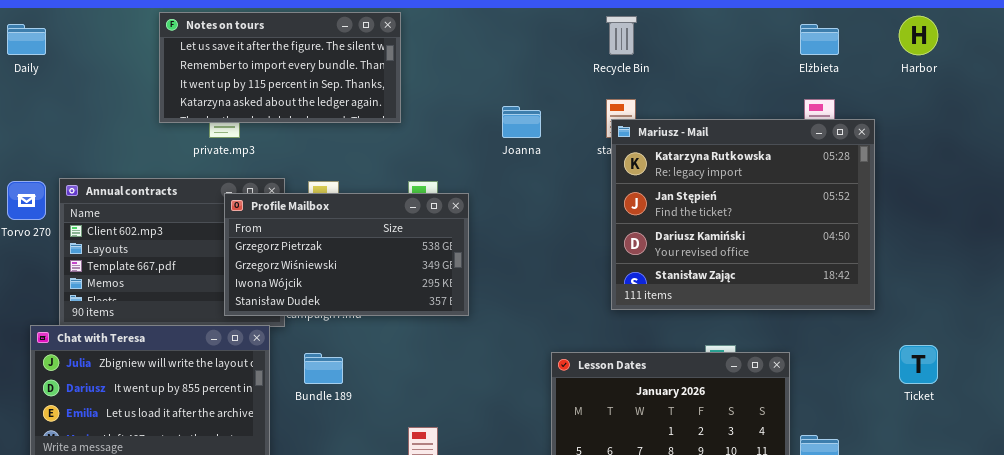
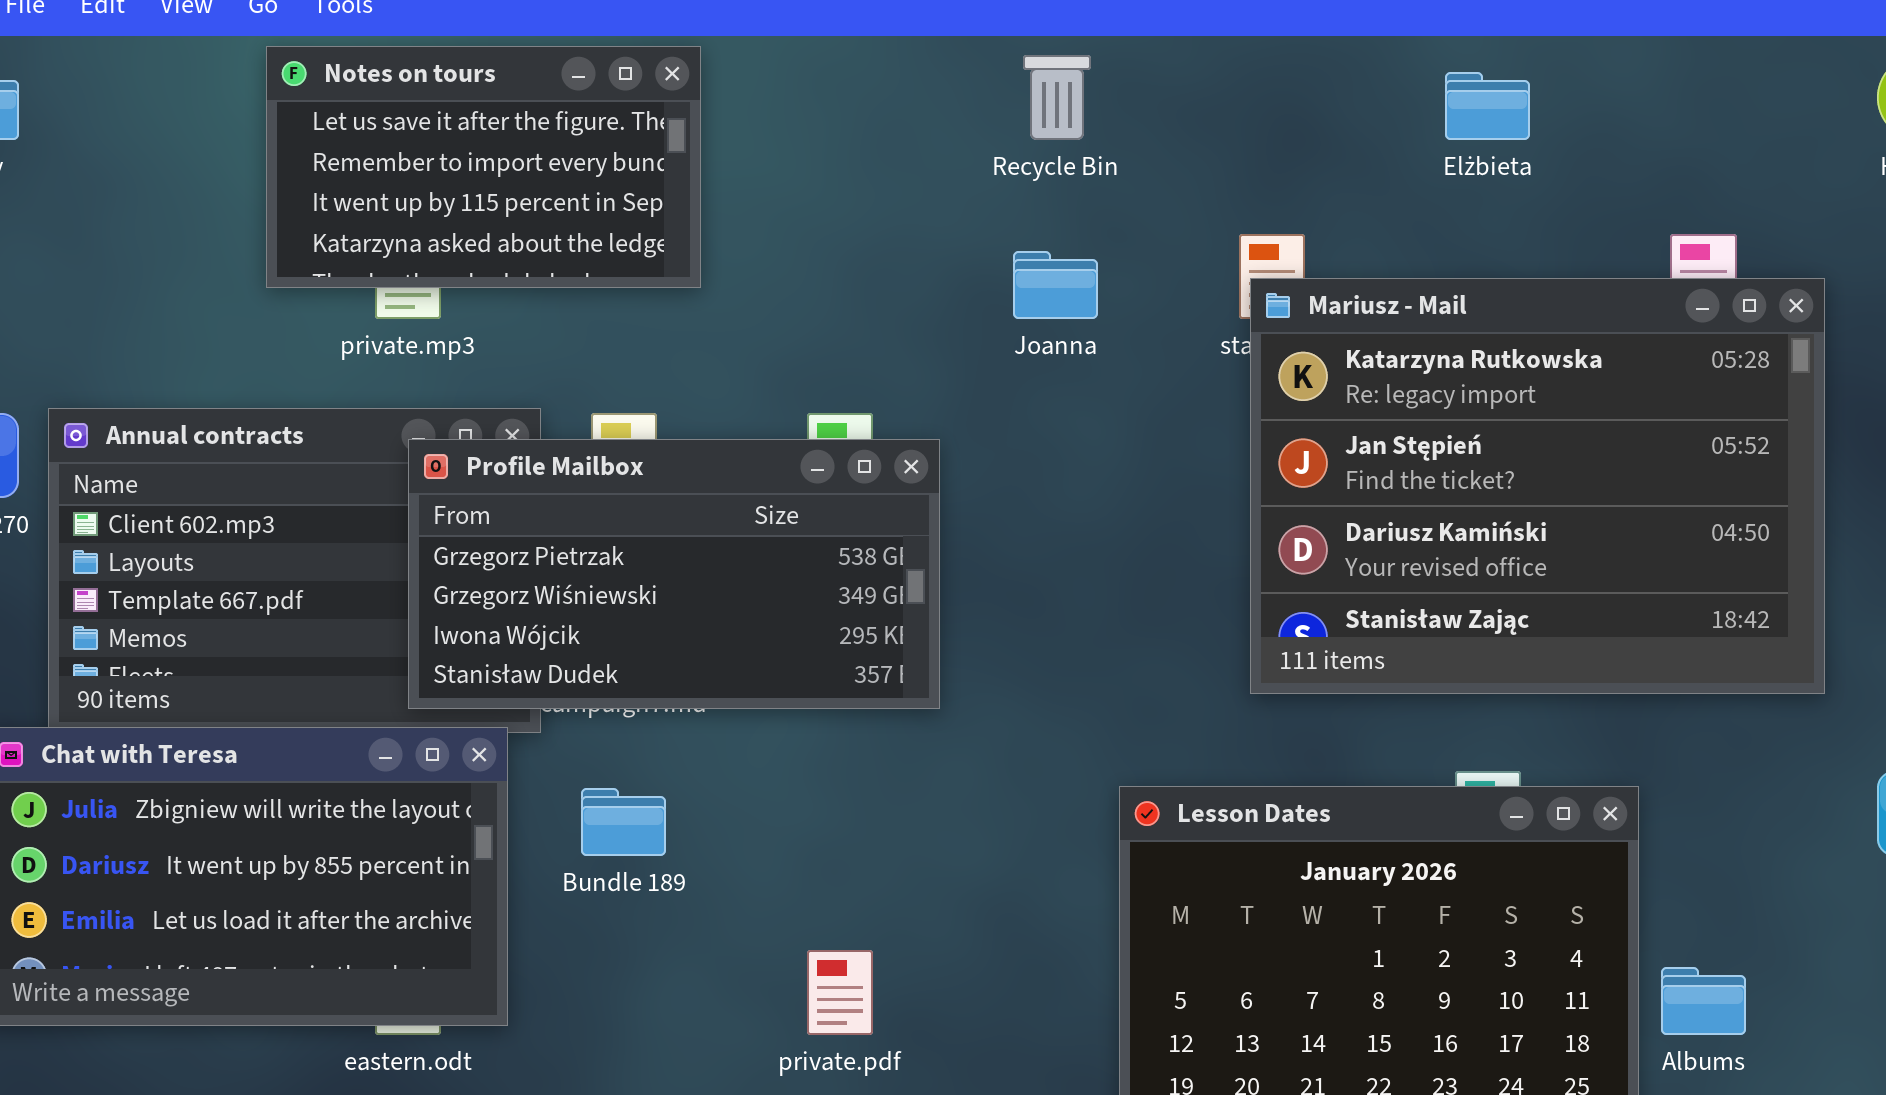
Notes on tours: [159,12,401,123] -> [266,46,701,288], resized
Recycle Bin: [606,16,637,55] -> [1023,55,1091,140], moved
Elżbieta: [800,24,839,55] -> [1445,72,1530,140], moved

